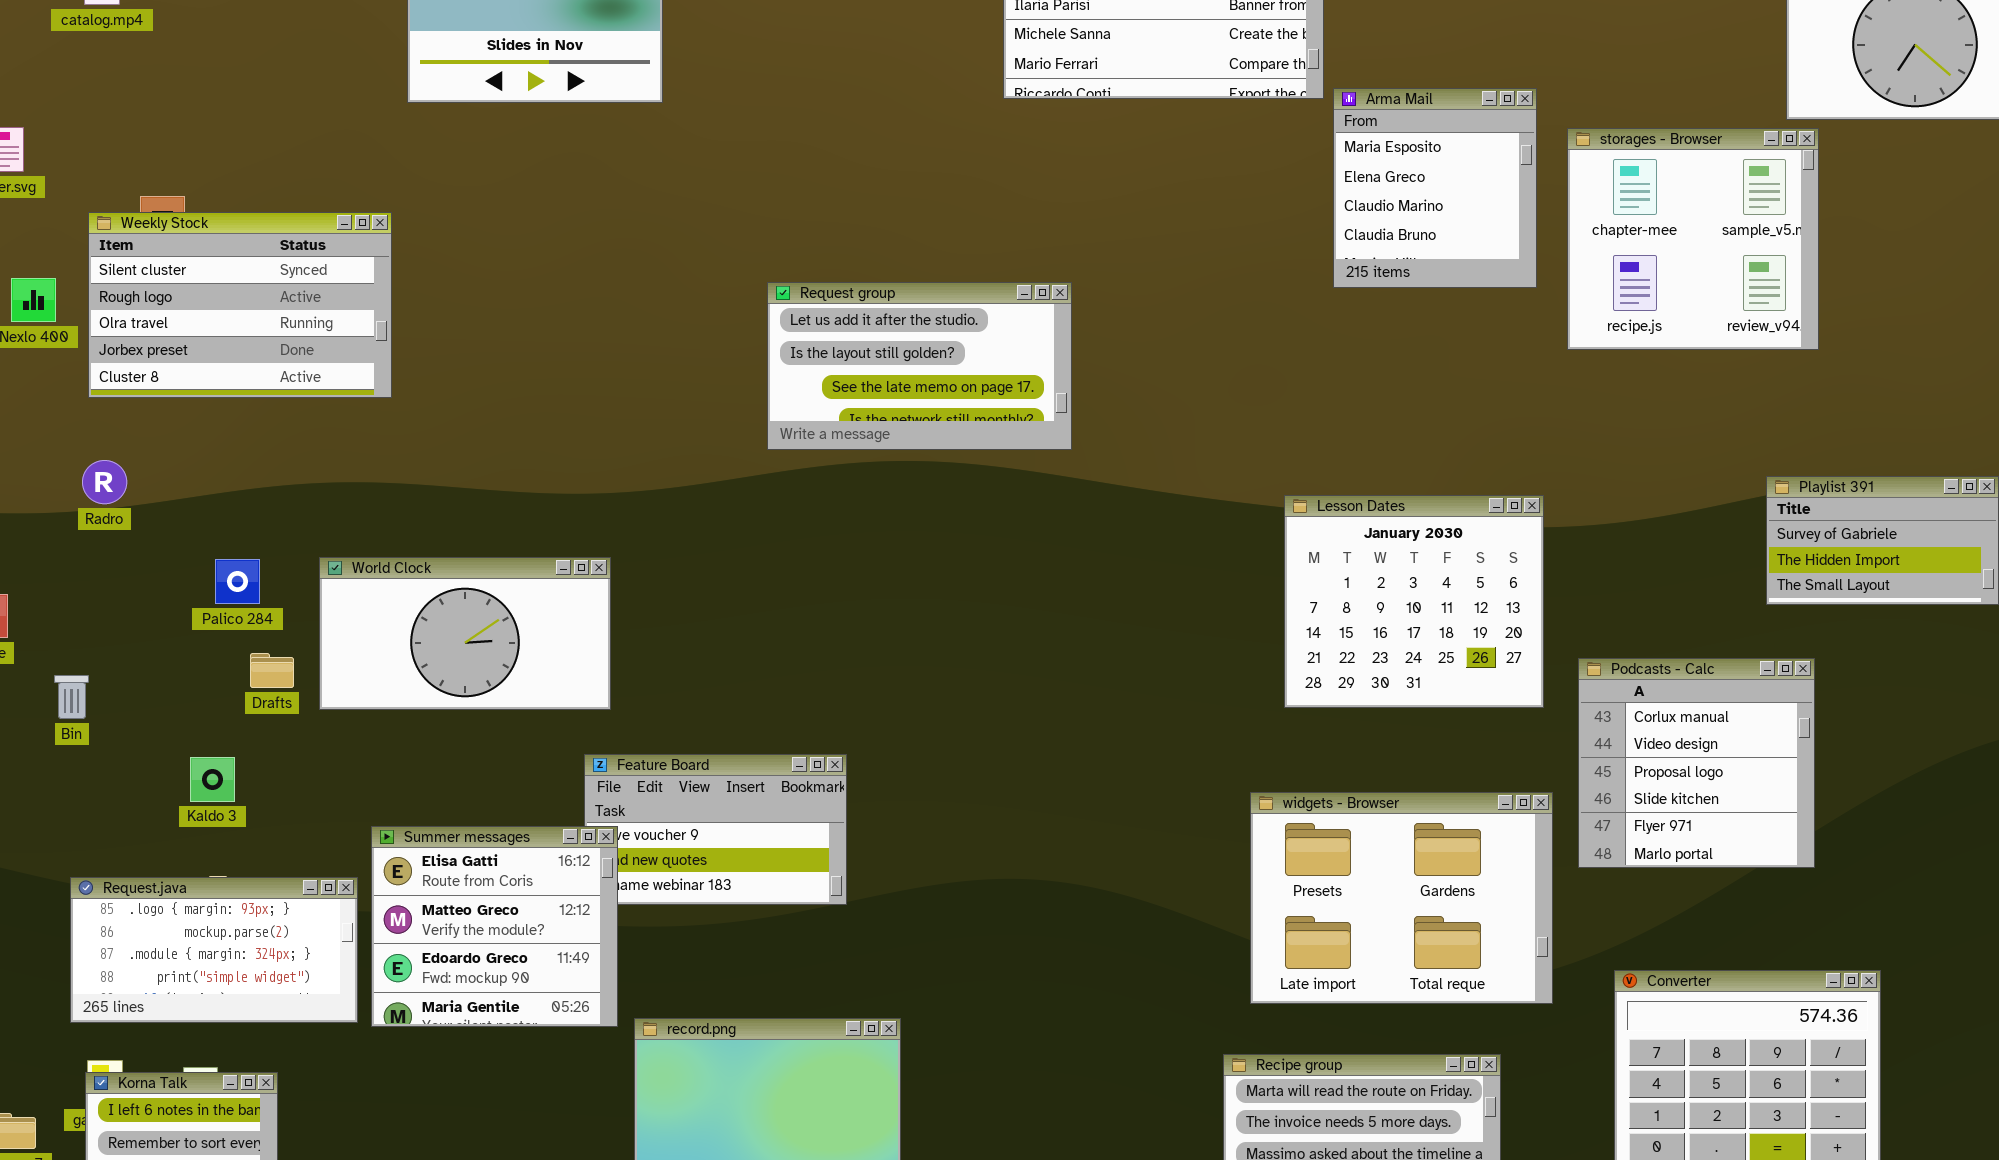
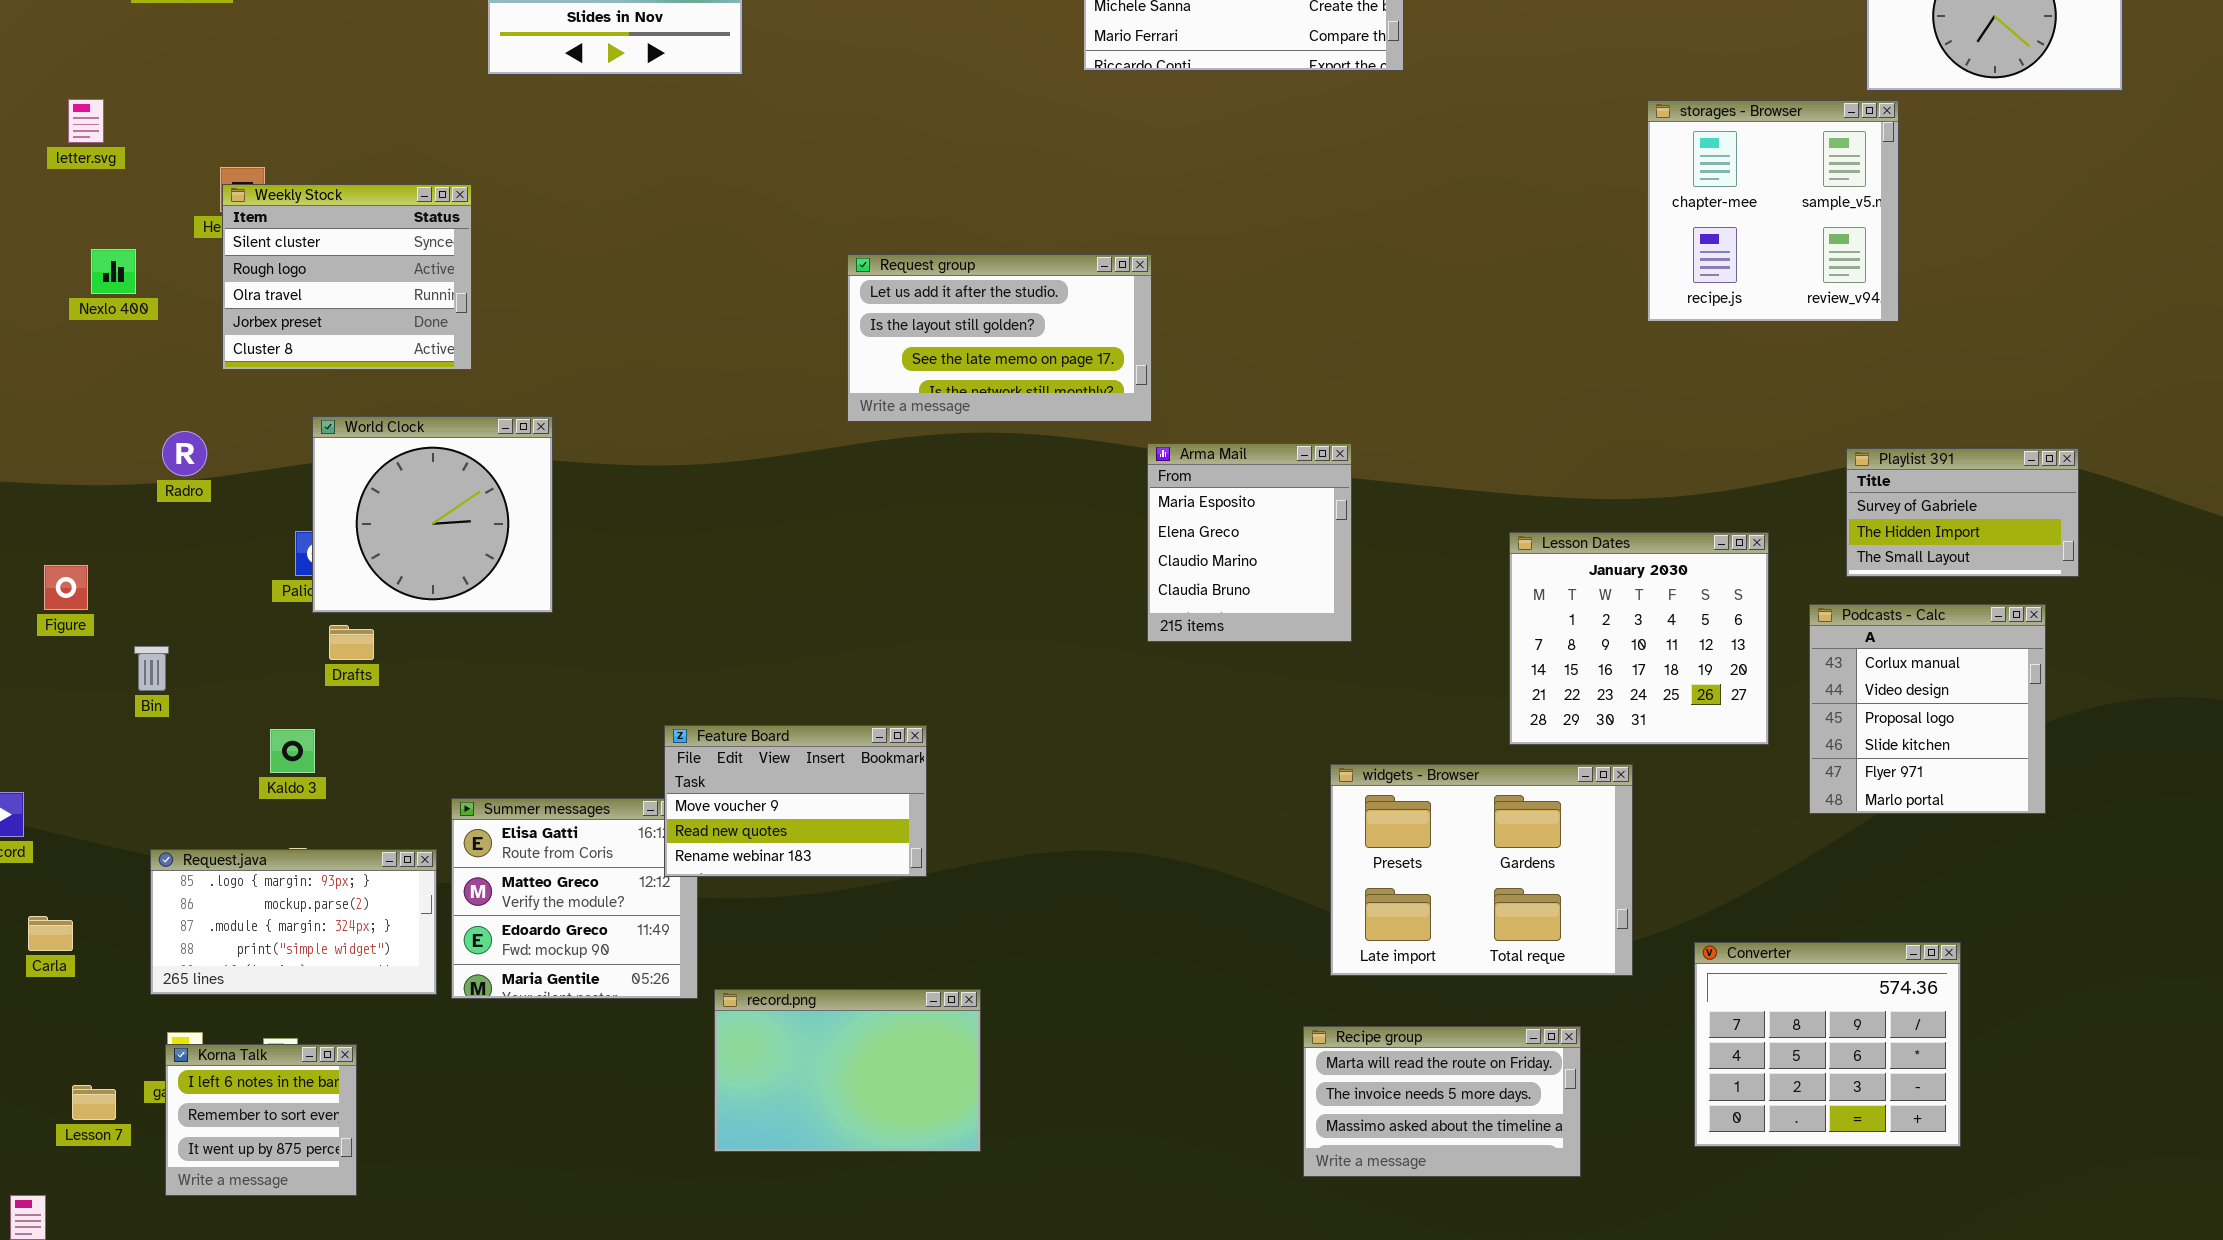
Arma Mail: [1333,88,1537,288] -> [1147,443,1352,642], moved
Weekly Stock: [88,212,392,398] -> [222,184,472,370], resized
Lesson Dates: [1284,495,1544,708] -> [1509,532,1769,745], moved
World Clock: [319,557,611,710] -> [312,416,553,613], moved, resized
Podcasts - Calc: [1578,658,1815,868] -> [1809,604,2046,814], moved
Feature Board: [584,754,847,905] -> [664,725,927,877], raised

